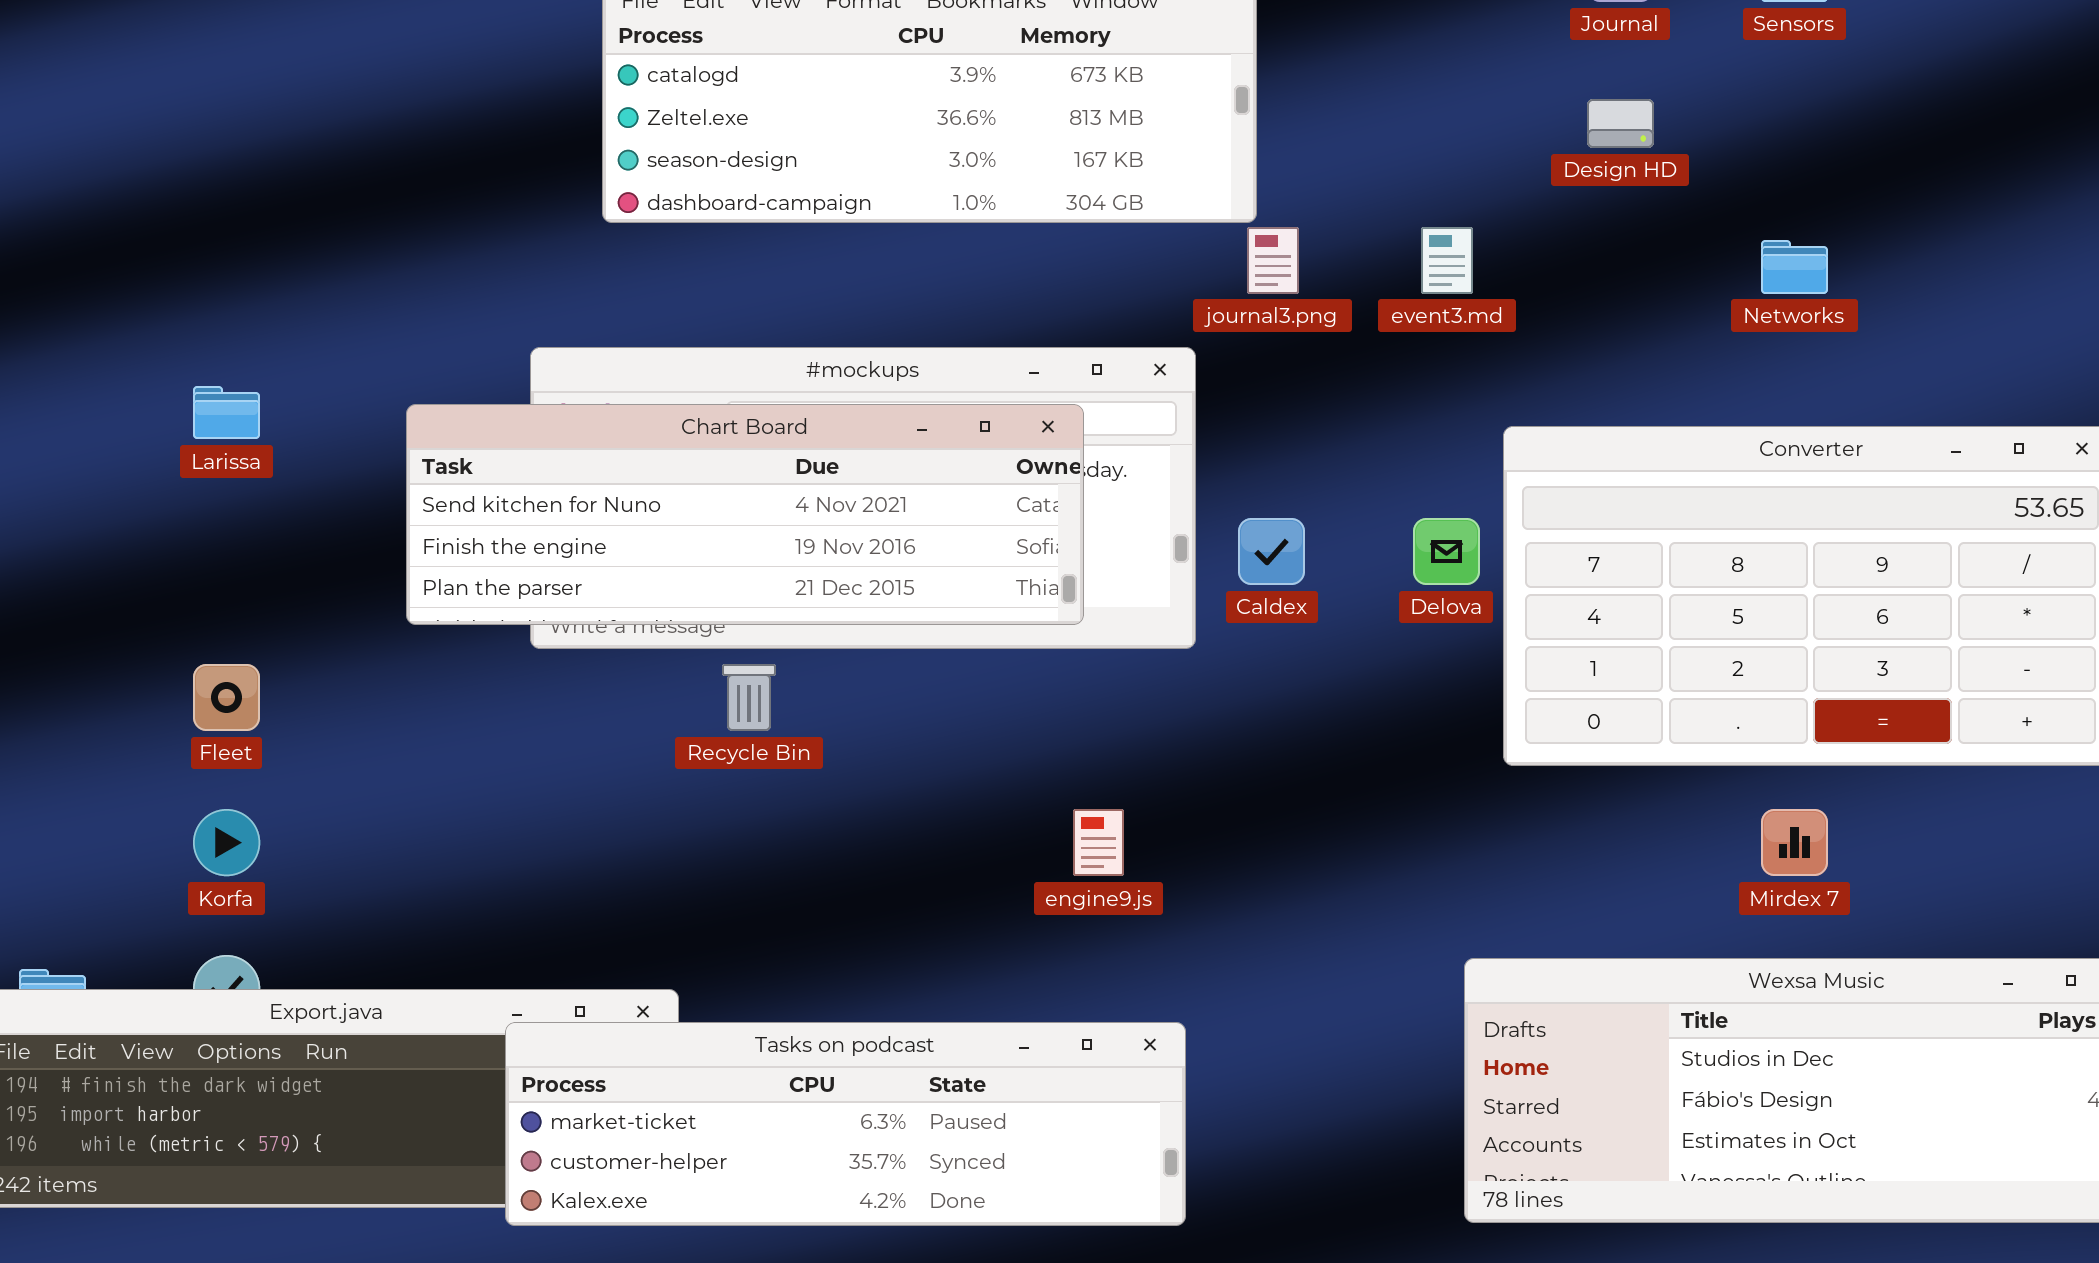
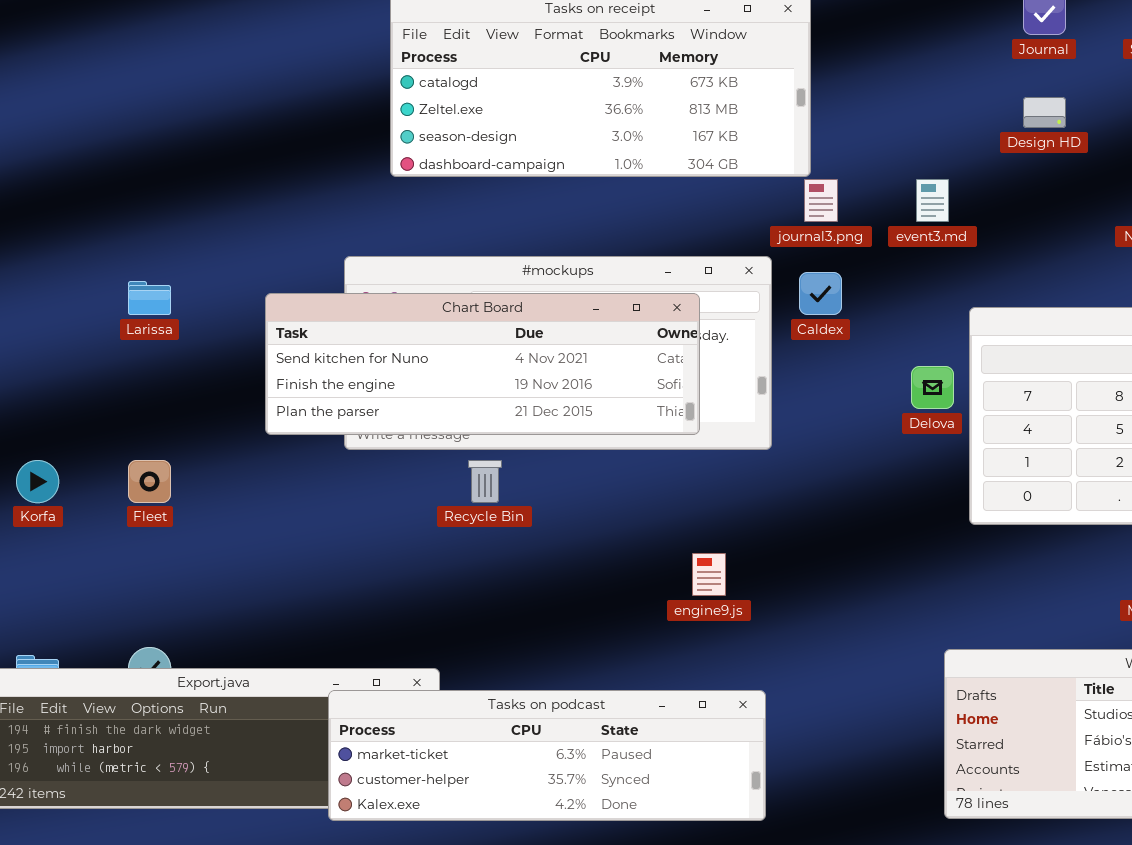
Caldex: [1238,518,1305,585] -> [799,272,842,315], moved
Korfa: [193,809,260,876] -> [16,460,59,503], moved

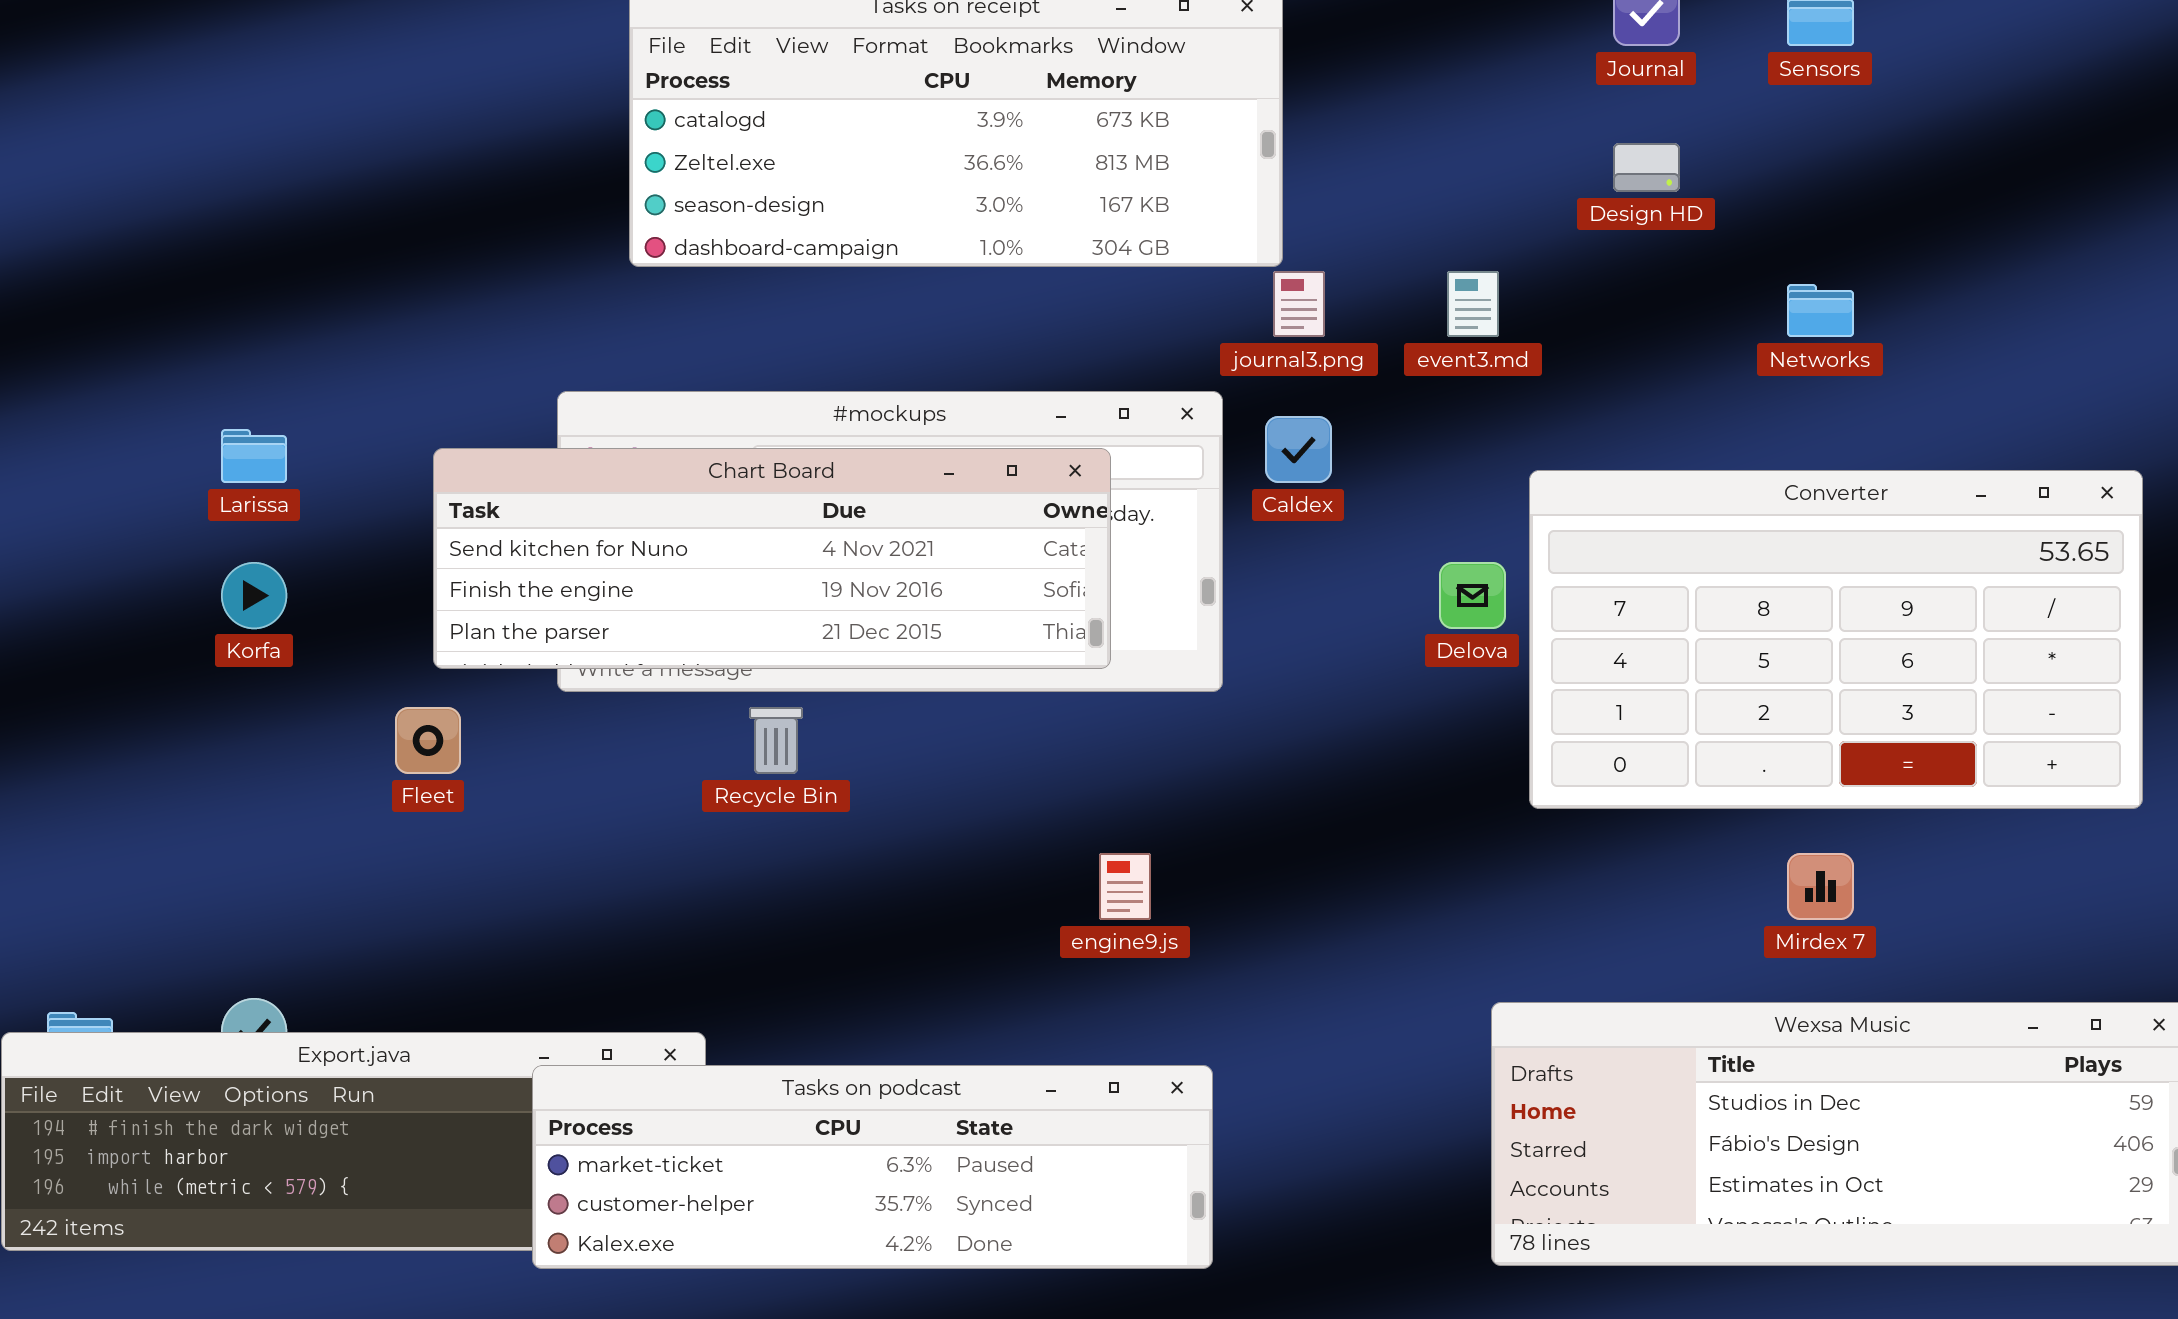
Korfa: [16,460,59,503] -> [221,562,287,629], moved
Fleet: [128,460,171,503] -> [395,707,461,774], moved

